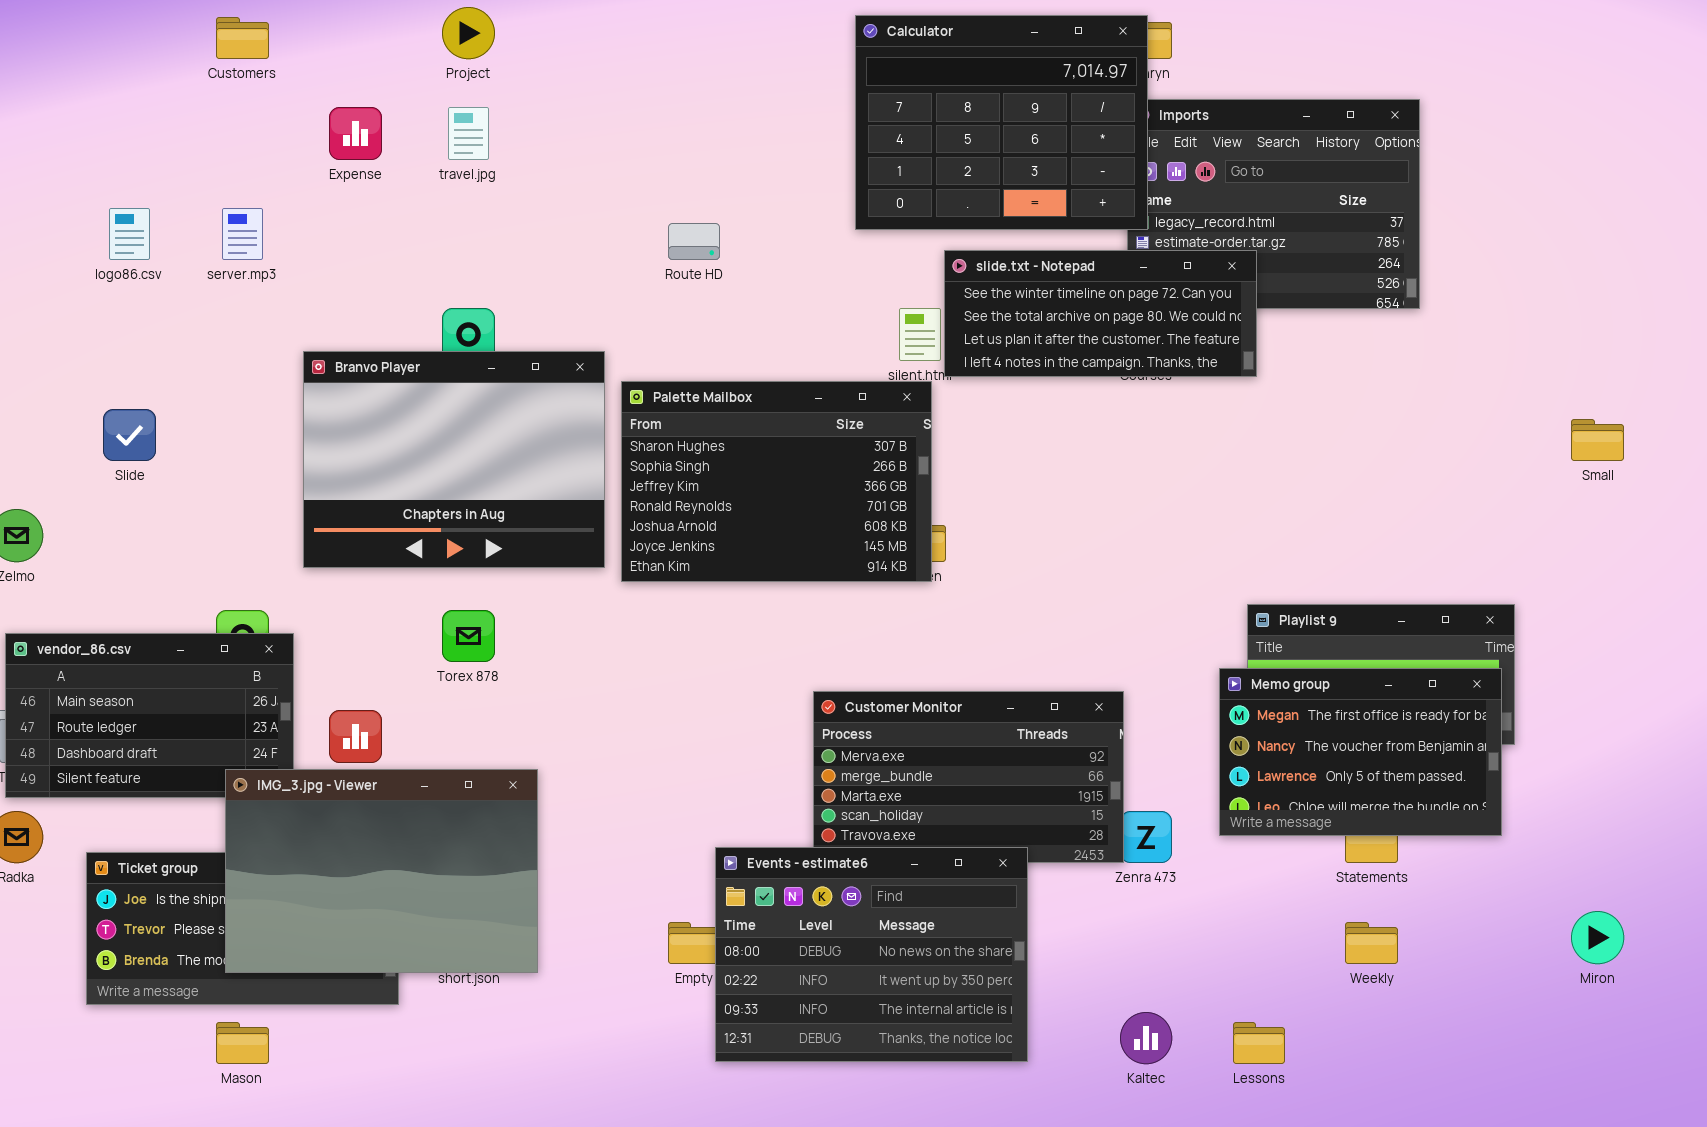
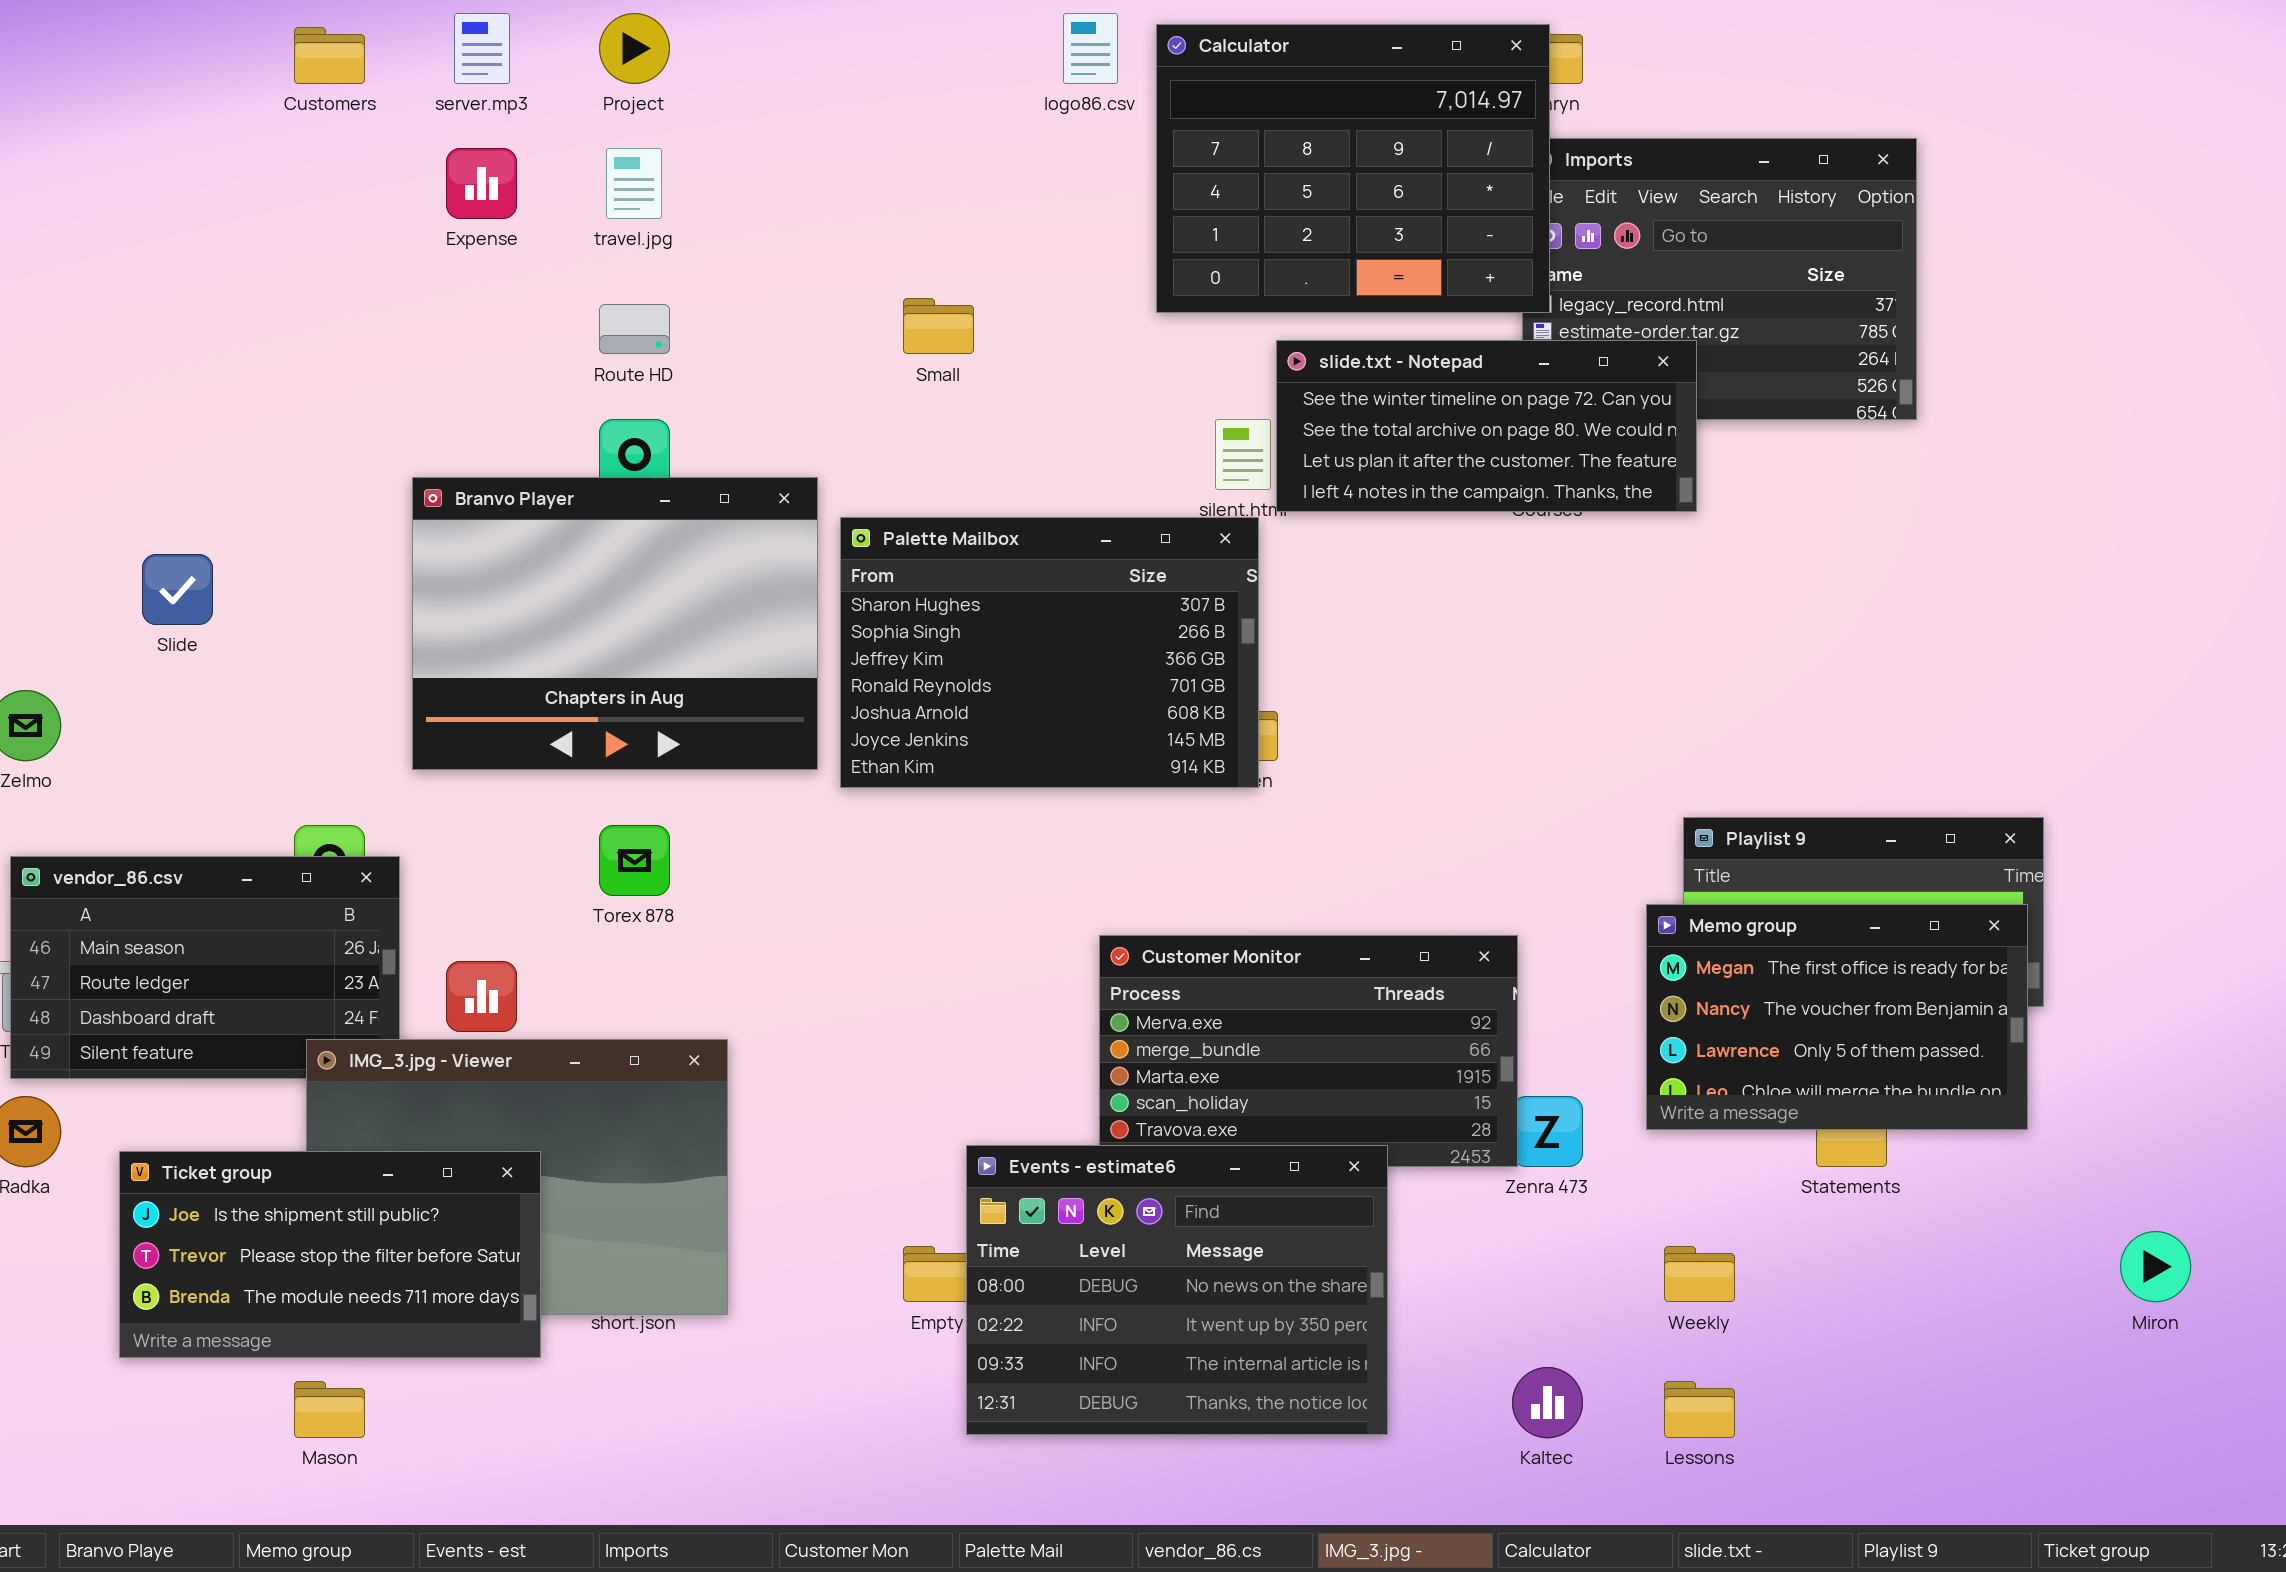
logo86.csv: [109,208,150,260] -> [1063,13,1118,84], moved
server.mp3: [222,208,263,260] -> [454,13,510,84], moved
Route HD: [668,223,720,260] -> [599,304,670,354], moved
Small: [1571,419,1624,461] -> [903,298,974,354], moved
Ticket group: [86,852,399,1005] -> [119,1151,541,1358], raised
Weekly: [1345,922,1398,964] -> [1664,1246,1735,1302], moved

